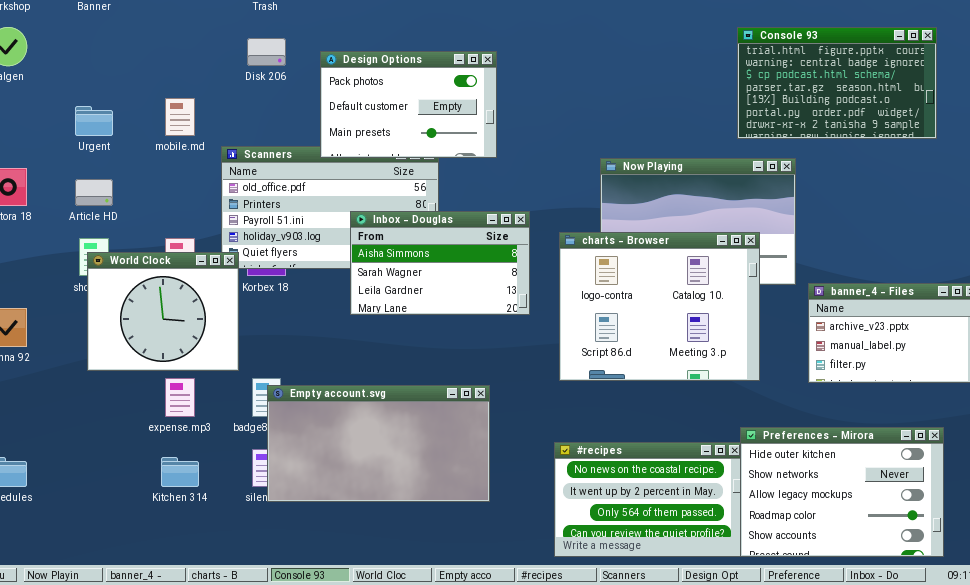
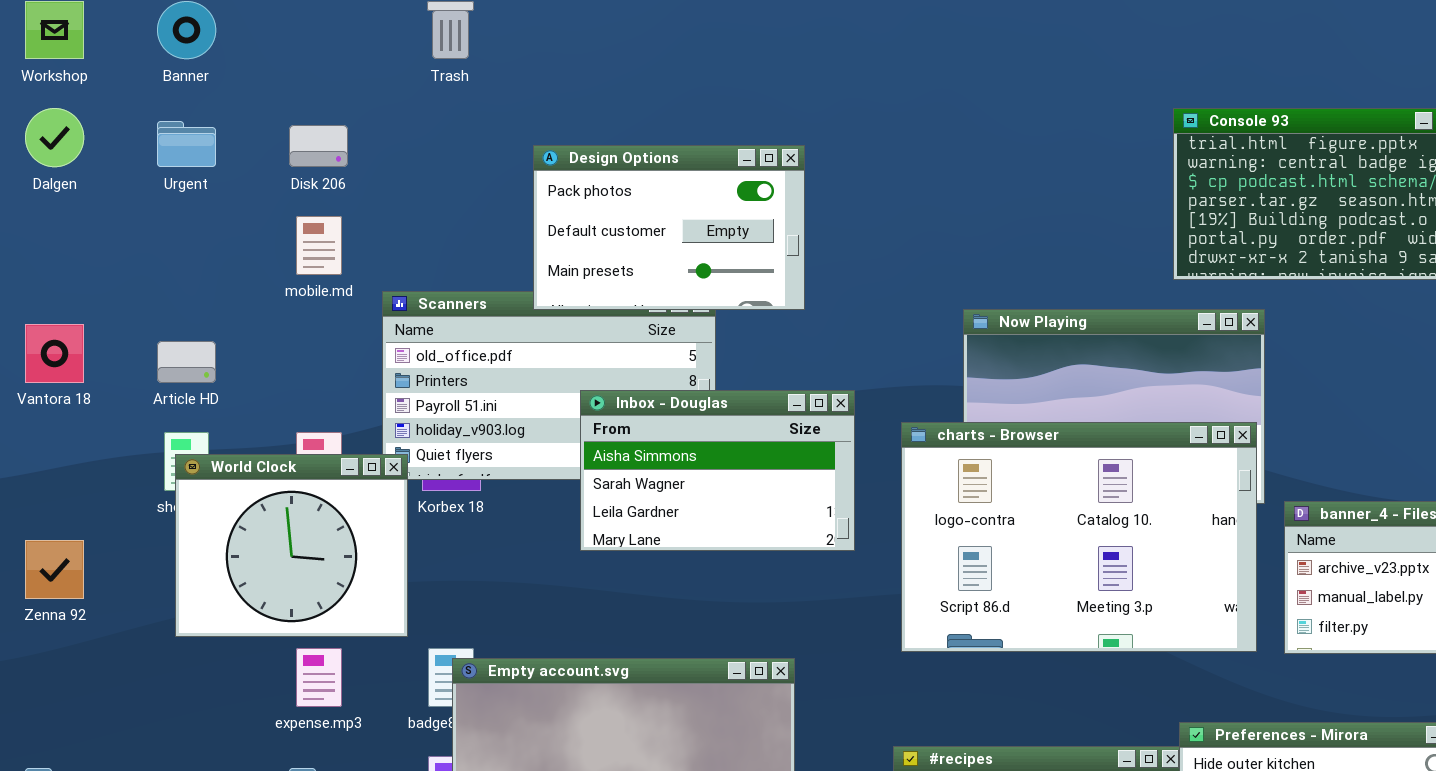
Disk 206: [247,38,286,66] -> [289,125,348,167], moved
Urgent: [75,106,113,136] -> [157,121,216,167], moved
charts - Browser: [559,232,760,381] -> [901,422,1257,652], resized

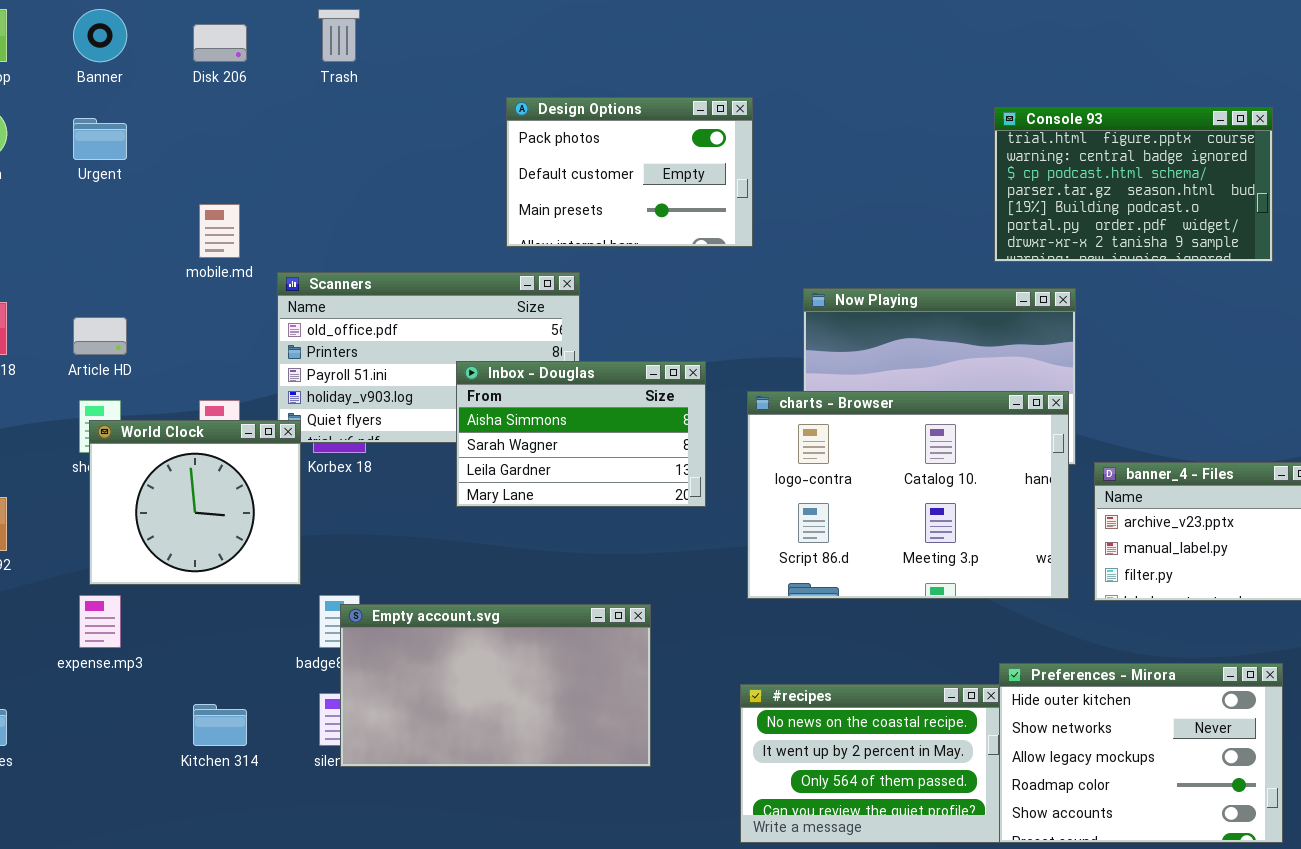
Disk 206: [289,125,348,167] -> [193,24,247,62], moved
Design Options: [533,145,805,310] -> [506,97,753,247], moved
expense.mp3: [296,648,342,707] -> [79,595,121,648], moved

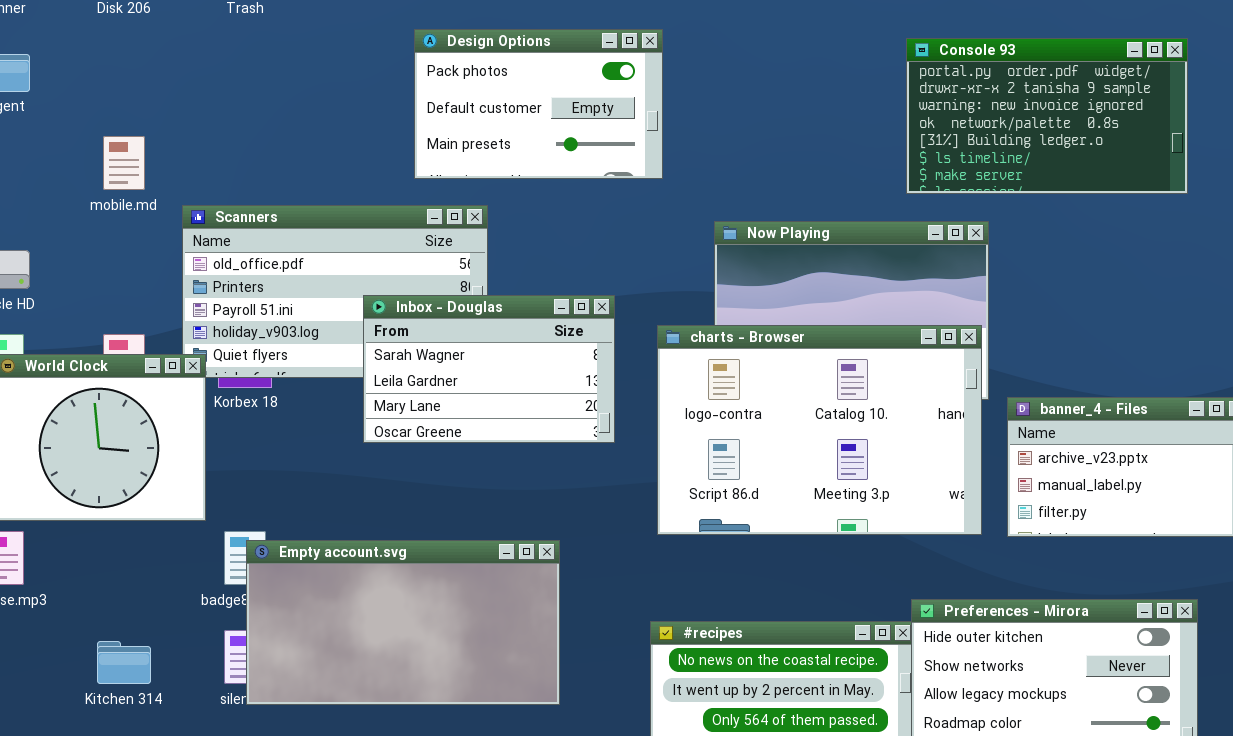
Console 93: [994,107,1273,262] -> [906,38,1188,194], scrolled down 5 rows
Inbox - Douglas: [456,361,706,507] -> [363,295,615,443], scrolled down 1 row

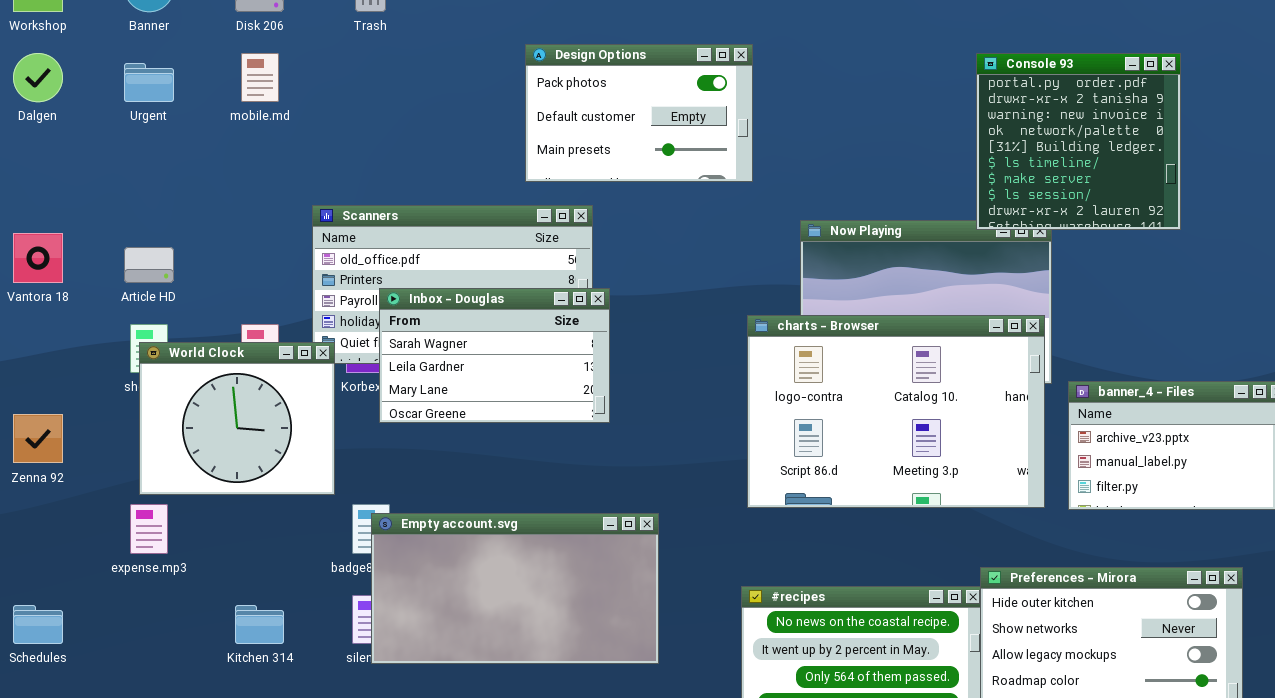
Console 93: [906,38,1188,194] -> [976,53,1181,230], resized
mobile.md: [103,136,145,190] -> [241,53,279,102], moved
Inbox - Douglas: [363,295,615,443] -> [379,288,610,423], moved

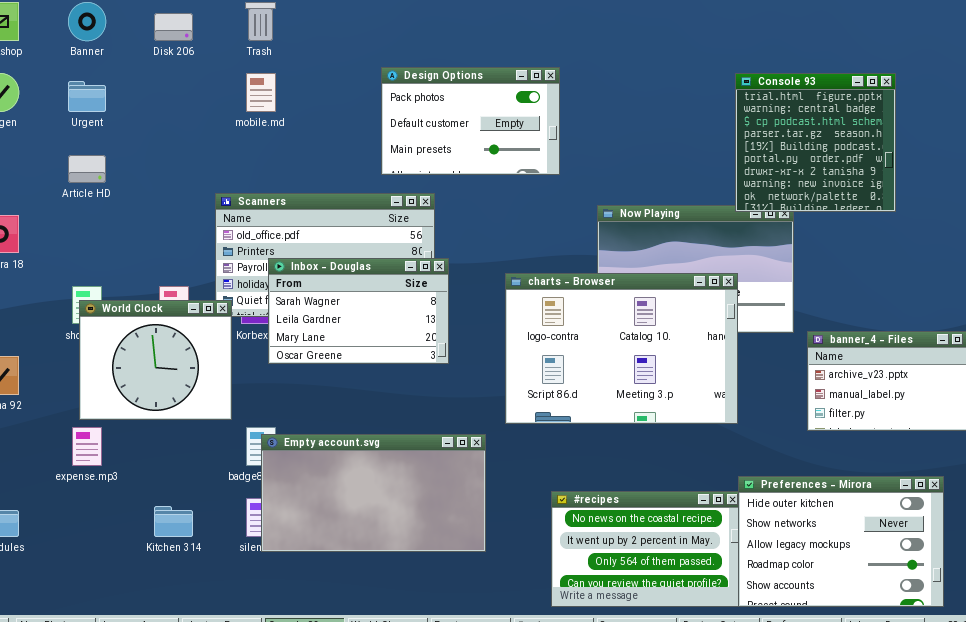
mobile.md: [241,53,279,102] -> [246,73,276,112], moved
Console 93: [976,53,1181,230] -> [735,73,896,212], scrolled up 5 rows
Article HD: [124,247,174,283] -> [68,155,106,183], moved
charts - Browser: [747,315,1045,508] -> [505,273,738,424], moved

